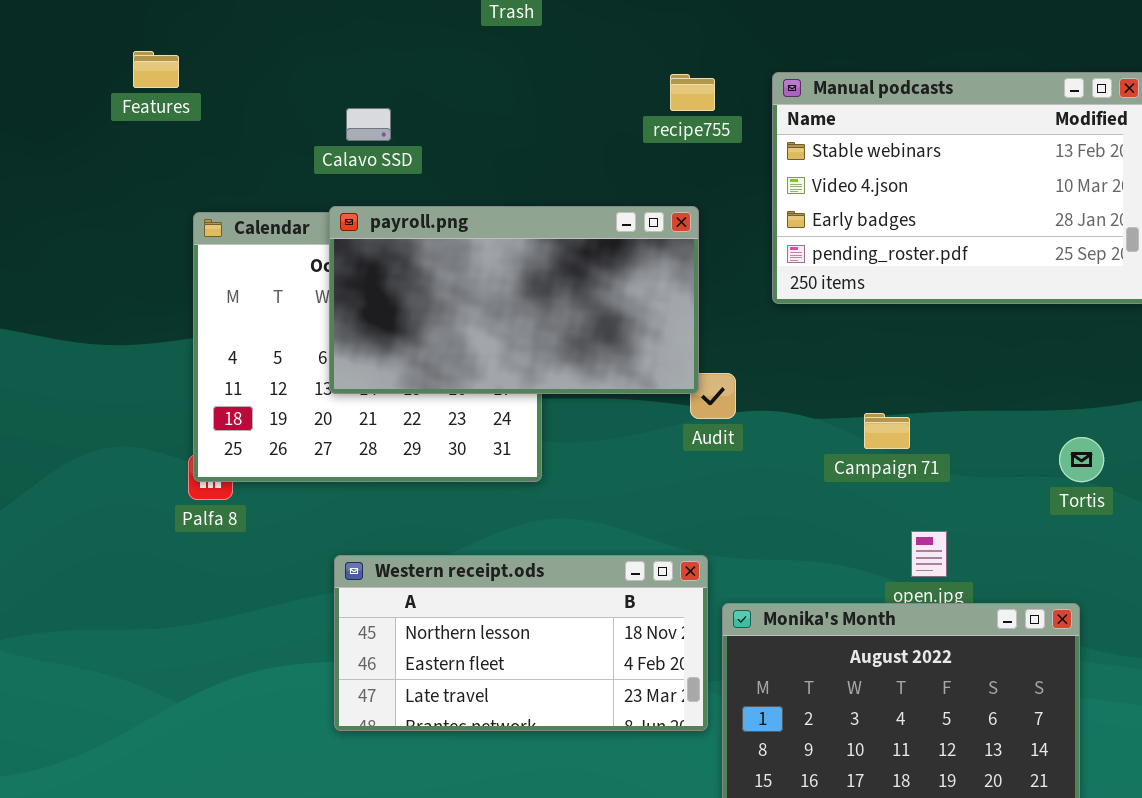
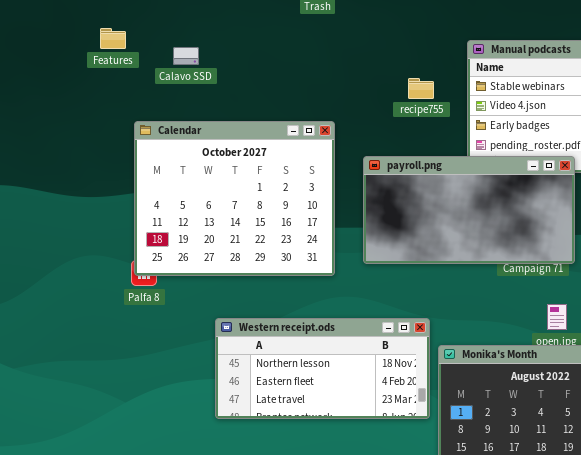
recipe755: [670,74,715,111] -> [408,78,434,99], moved
Calavo SSD: [346,108,391,141] -> [173,47,199,65], moved
payroll.png: [329,206,699,394] -> [363,156,575,264], moved

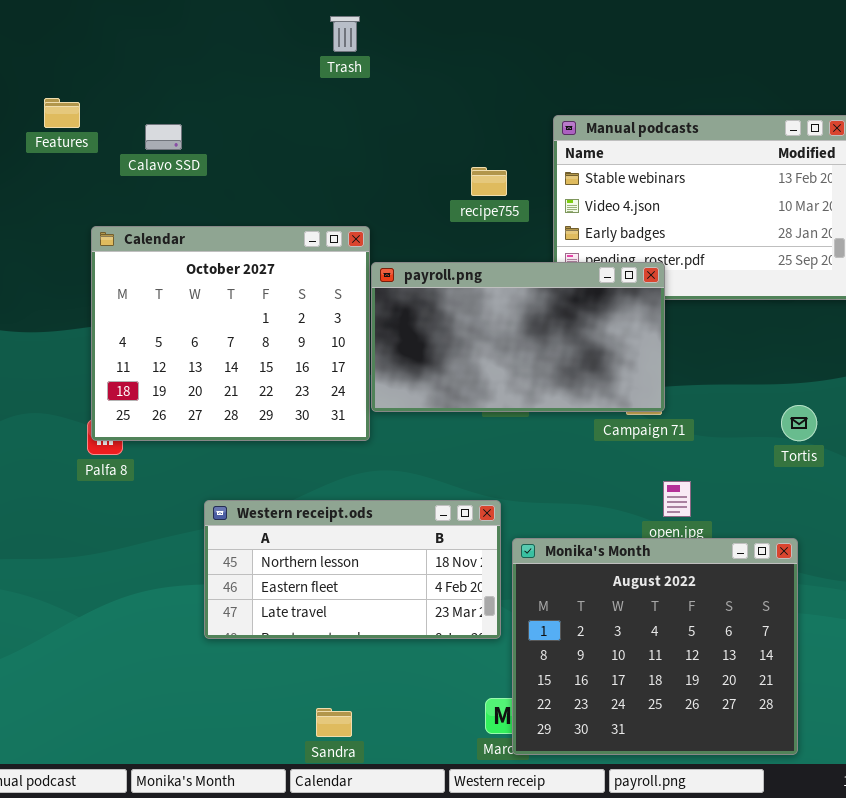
payroll.png: [363,156,575,264] -> [371,262,665,412], moved

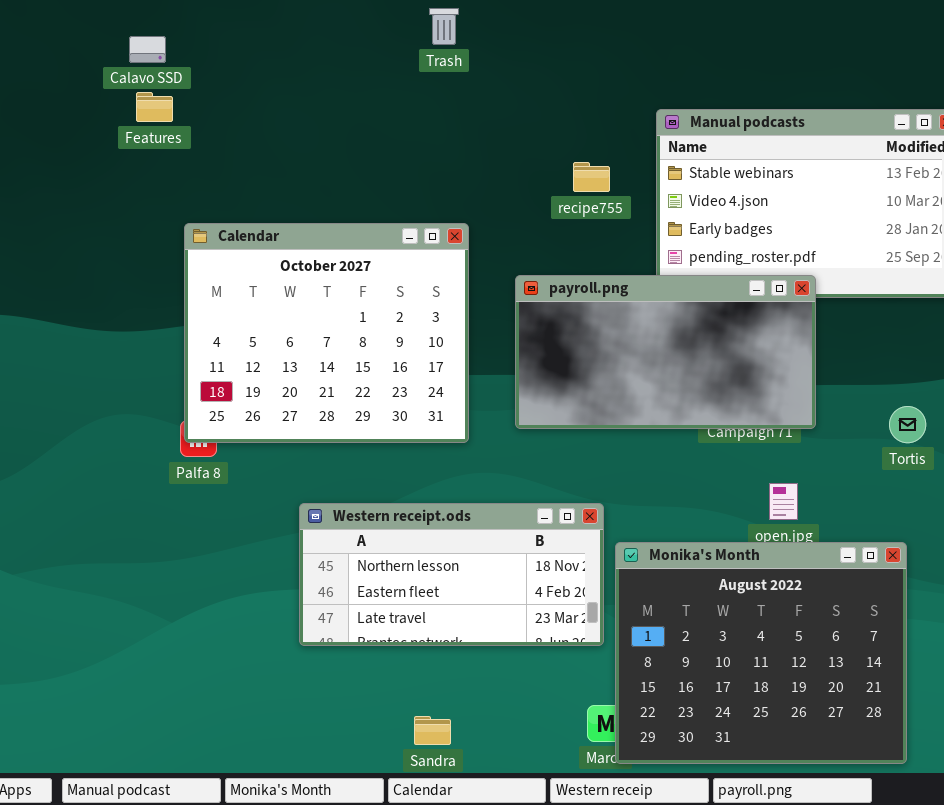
Calavo SSD: [145,124,182,150] -> [129,36,166,63], moved
payroll.png: [371,262,665,412] -> [515,275,816,429], moved

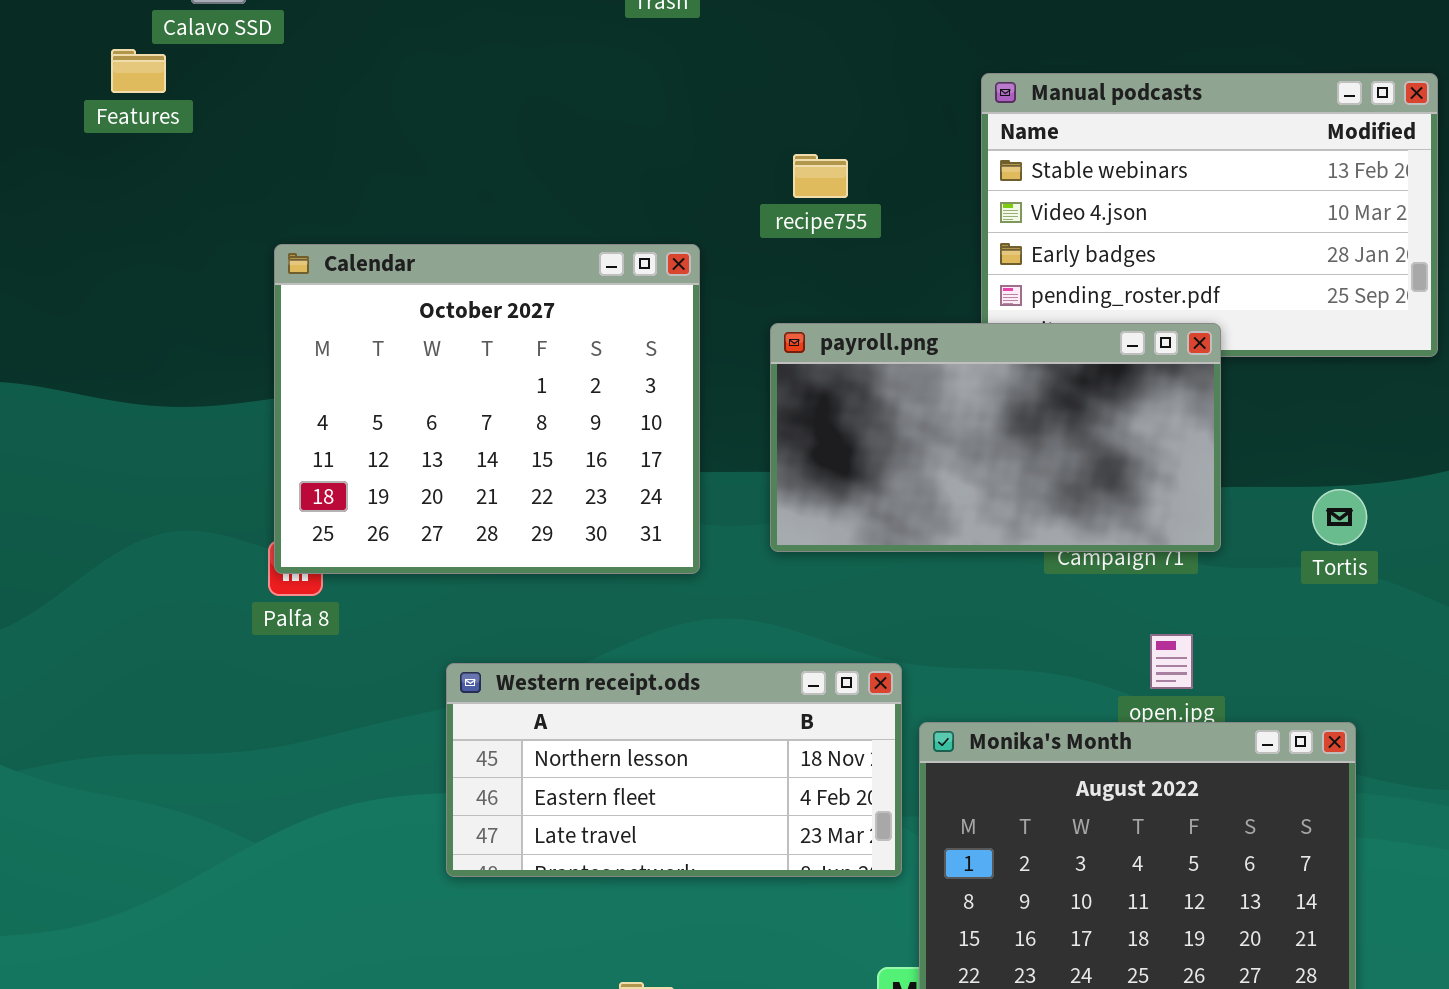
Features: [136,92,173,122] -> [111,49,166,93], moved
recipe755: [573,162,610,192] -> [793,154,848,198], moved
Tortis: [889,406,926,443] -> [1312,489,1367,545], moved

